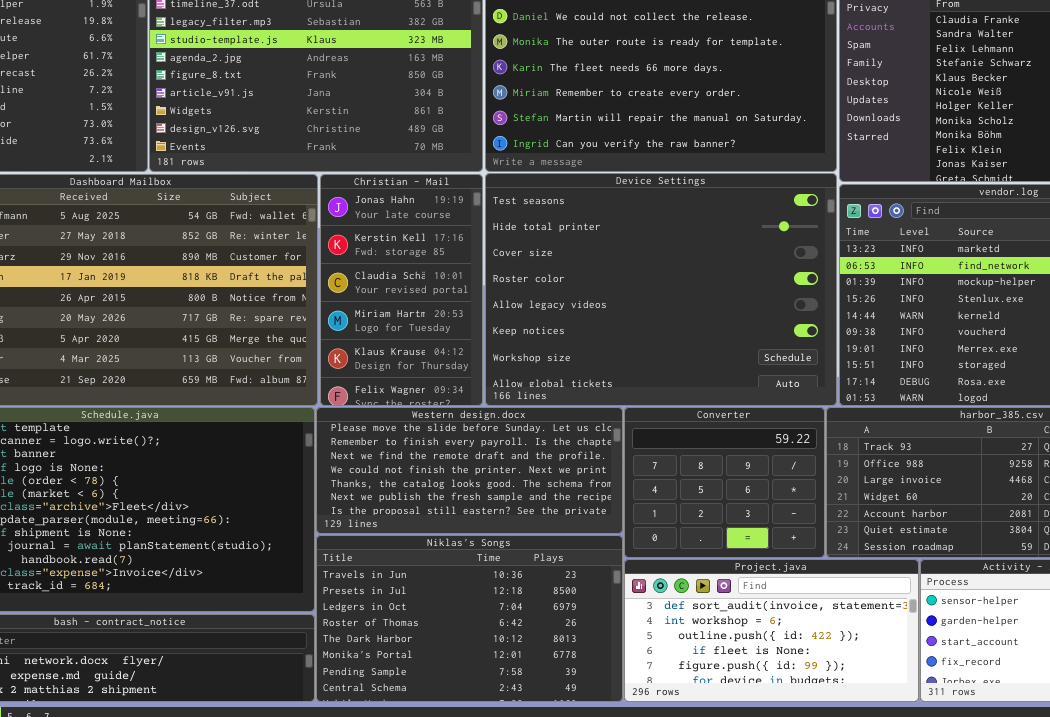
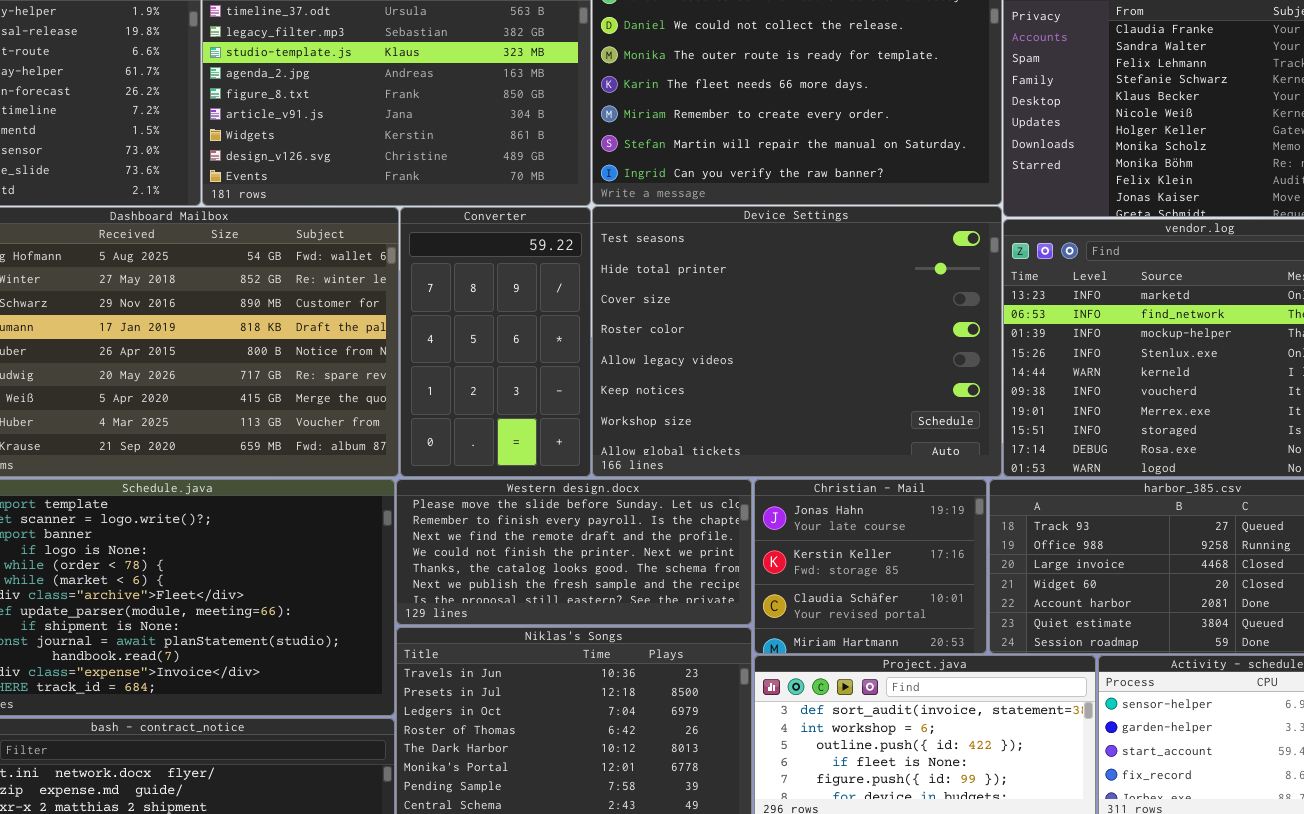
Christian - Mail: [320,174,483,406] -> [754,479,987,654], moved, resized
Converter: [624,407,825,558] -> [400,207,591,477], moved, resized

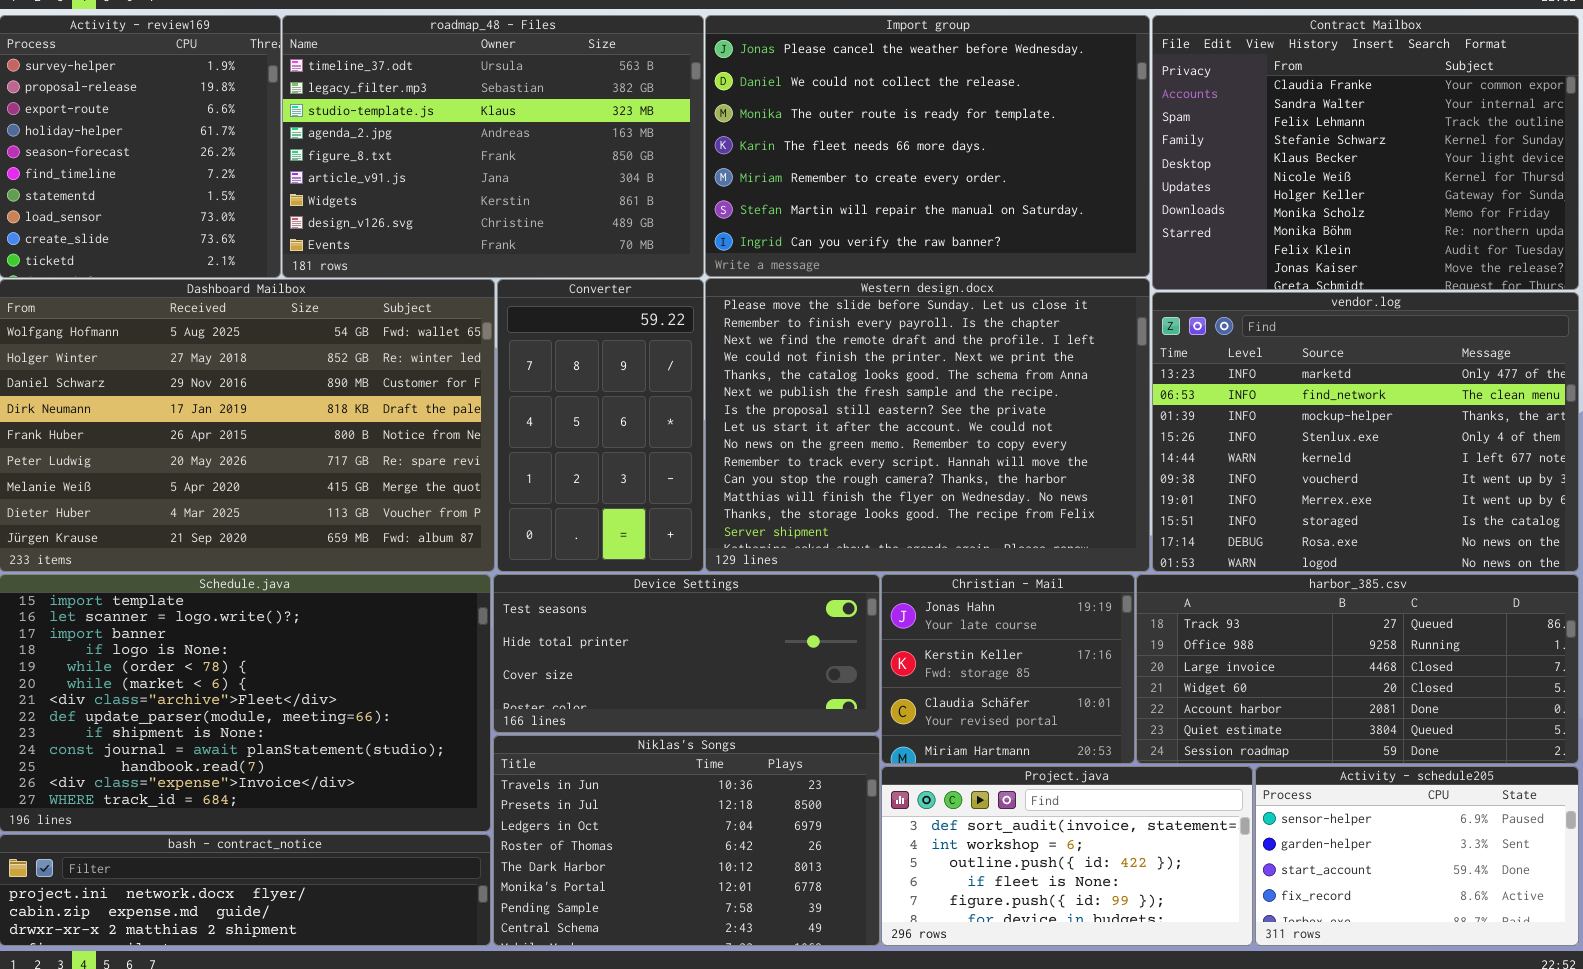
Device Settings: [592,206,1002,477] -> [493,574,880,733], moved, resized
Western design.docx: [396,479,752,625] -> [705,278,1150,572], moved, resized

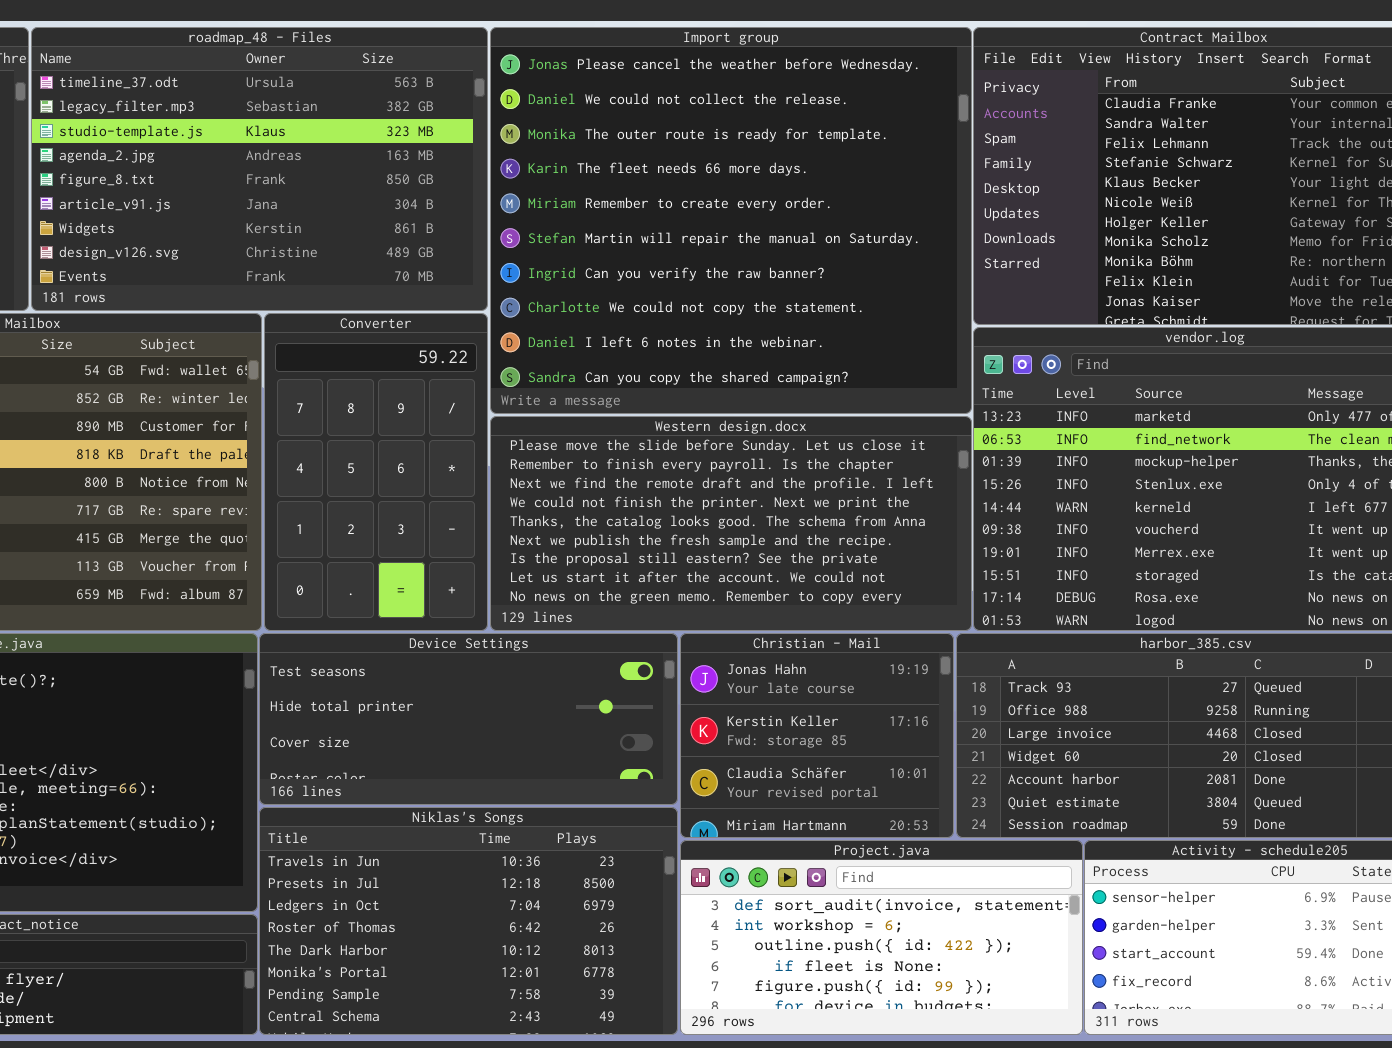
Import group: [705,15,1150,277] -> [490,27,972,414], resized
Western design.docx: [705,278,1150,572] -> [490,416,972,631], resized

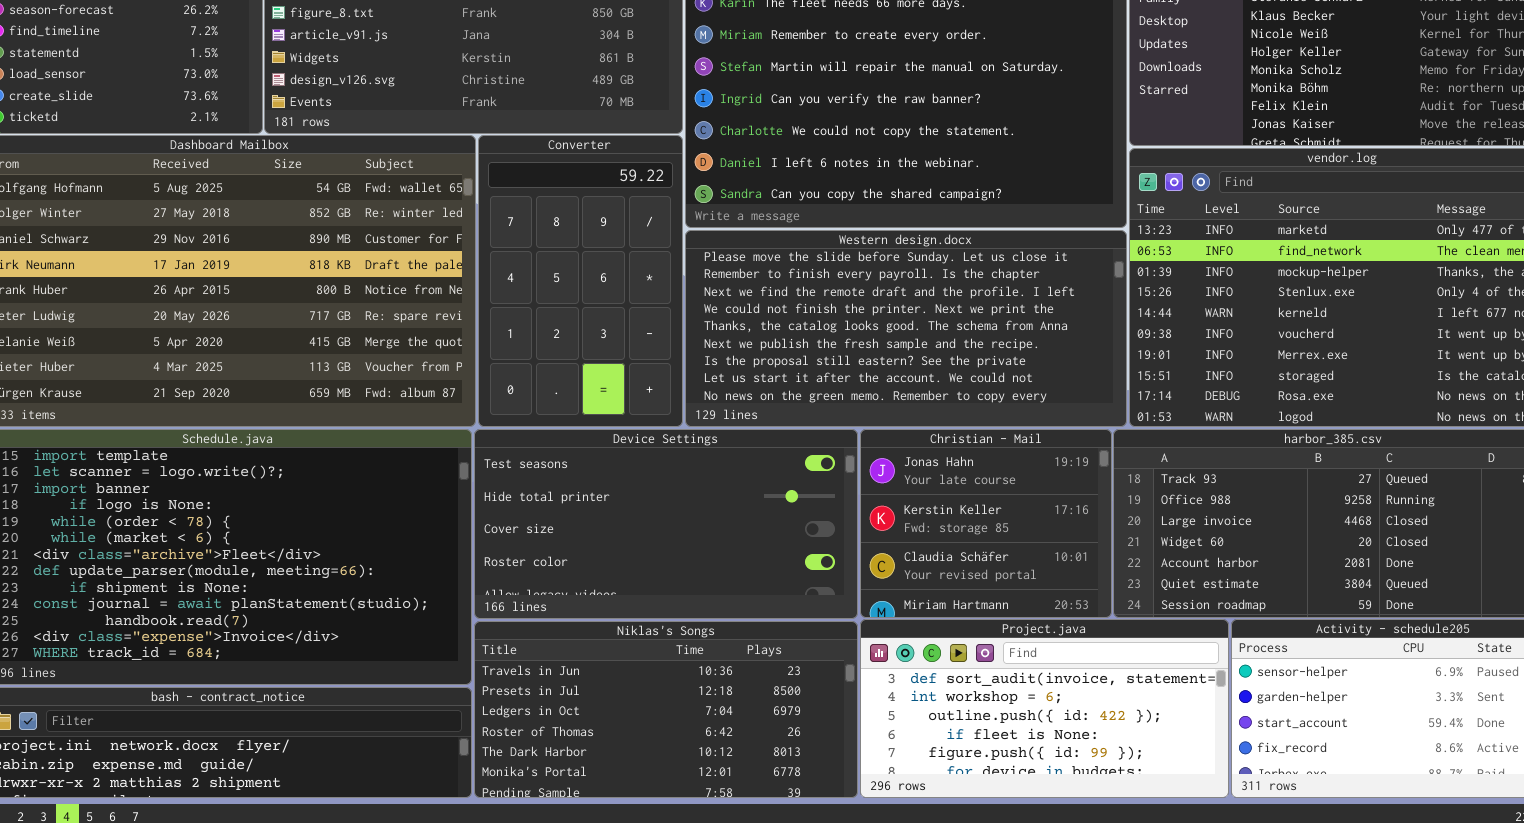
Device Settings: [259,633,678,805] -> [474,429,858,619], resized
Niklas's Songs: [259,807,678,1035] -> [474,621,858,798], resized

